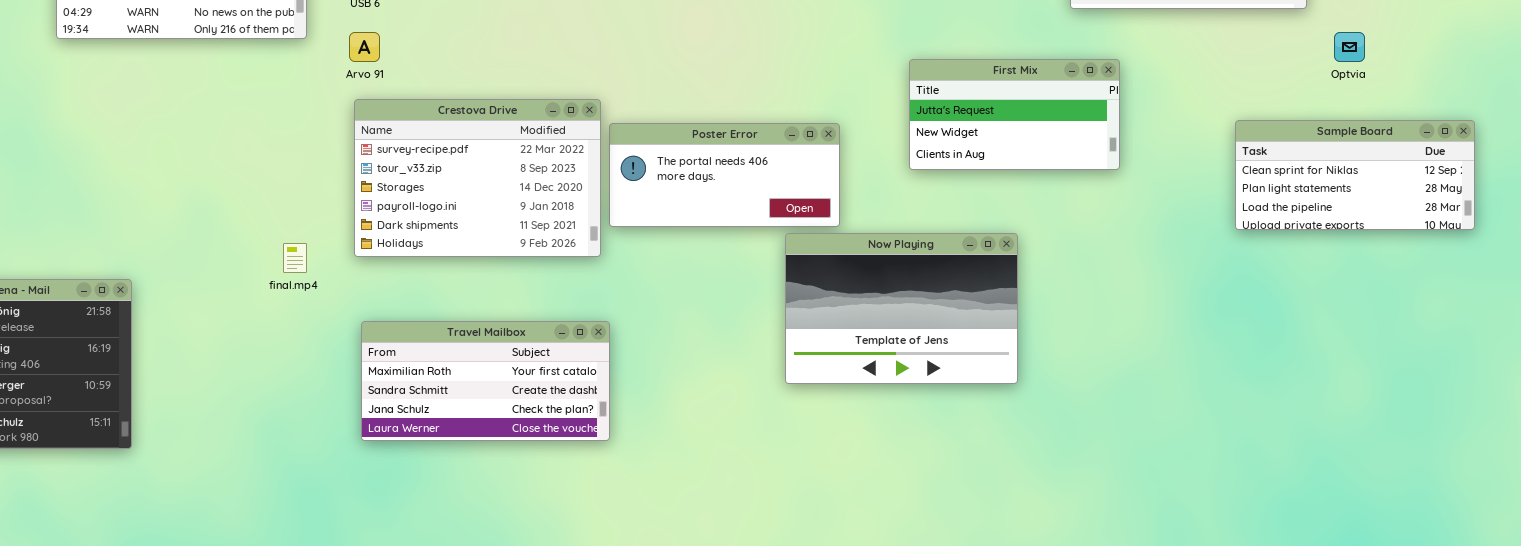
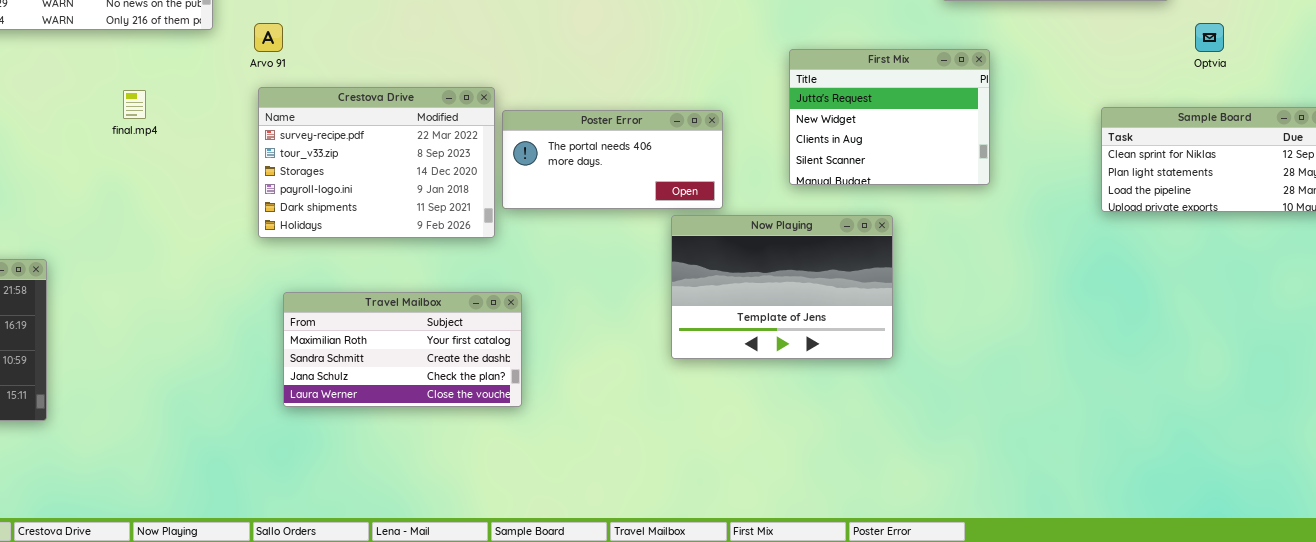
First Mix: [909,59,1120,170] -> [789,49,990,185], resized
final.mp4: [283,243,307,273] -> [123,90,146,119], moved
Travel Mailbox: [361,321,610,441] -> [283,292,522,407], moved

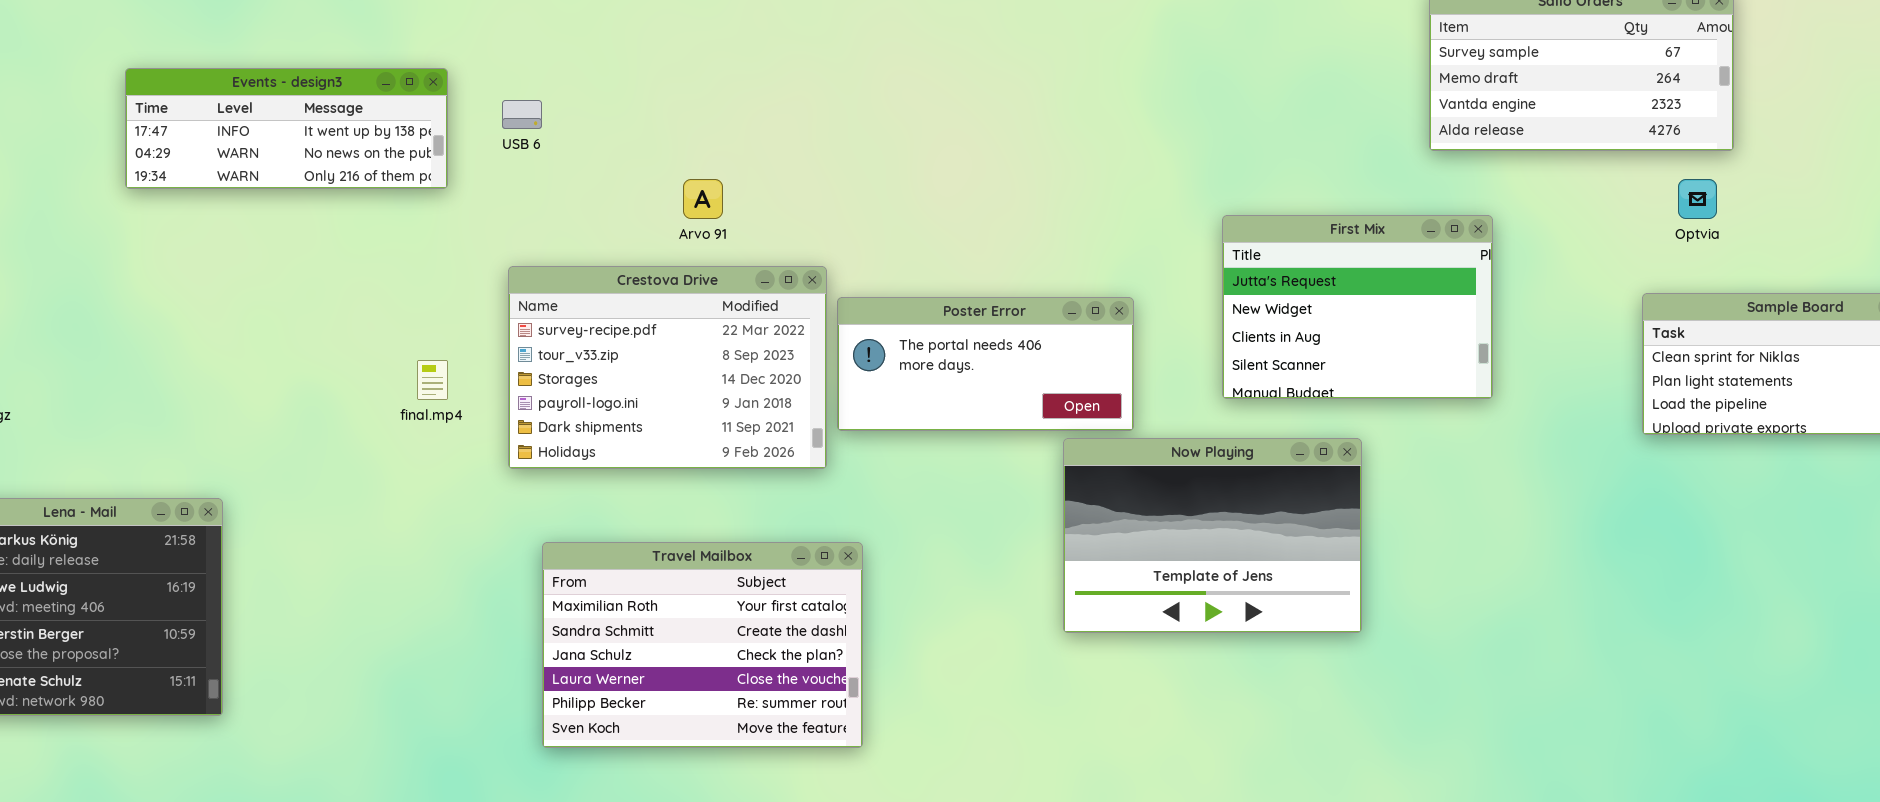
Arvo 91: [254,23,283,52] -> [683,179,723,219], moved
Optvia: [1195,23,1224,52] -> [1678,179,1717,219], moved
final.mp4: [123,90,146,119] -> [417,360,448,400], moved
Travel Mailbox: [283,292,522,407] -> [542,542,863,748], resized

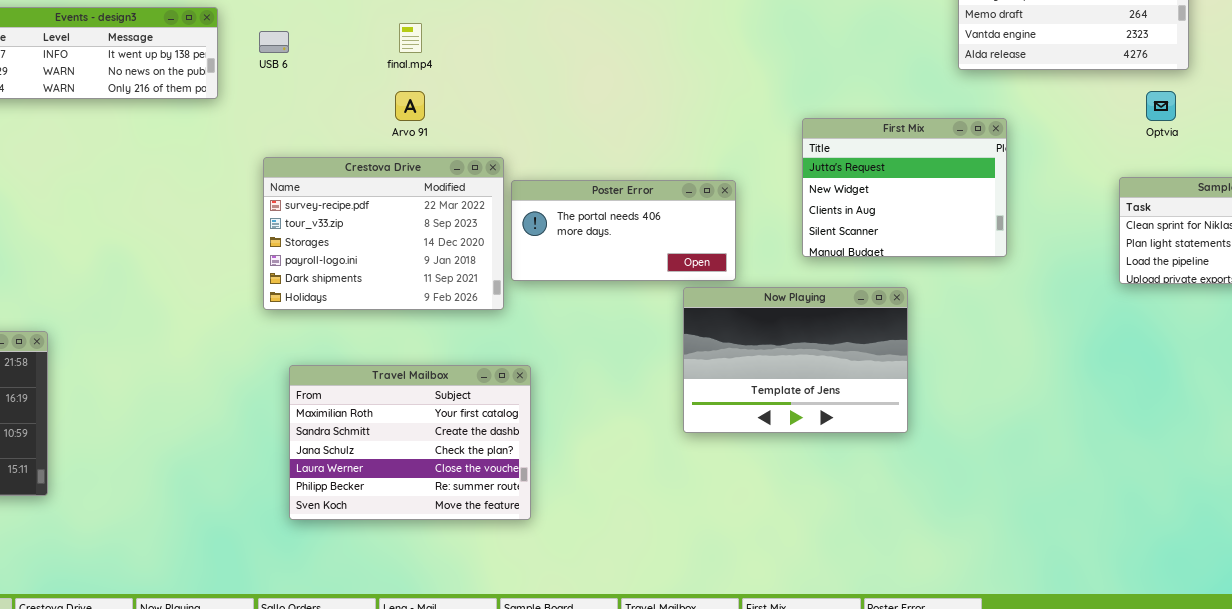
final.mp4: [417,360,448,400] -> [399,23,422,53], moved

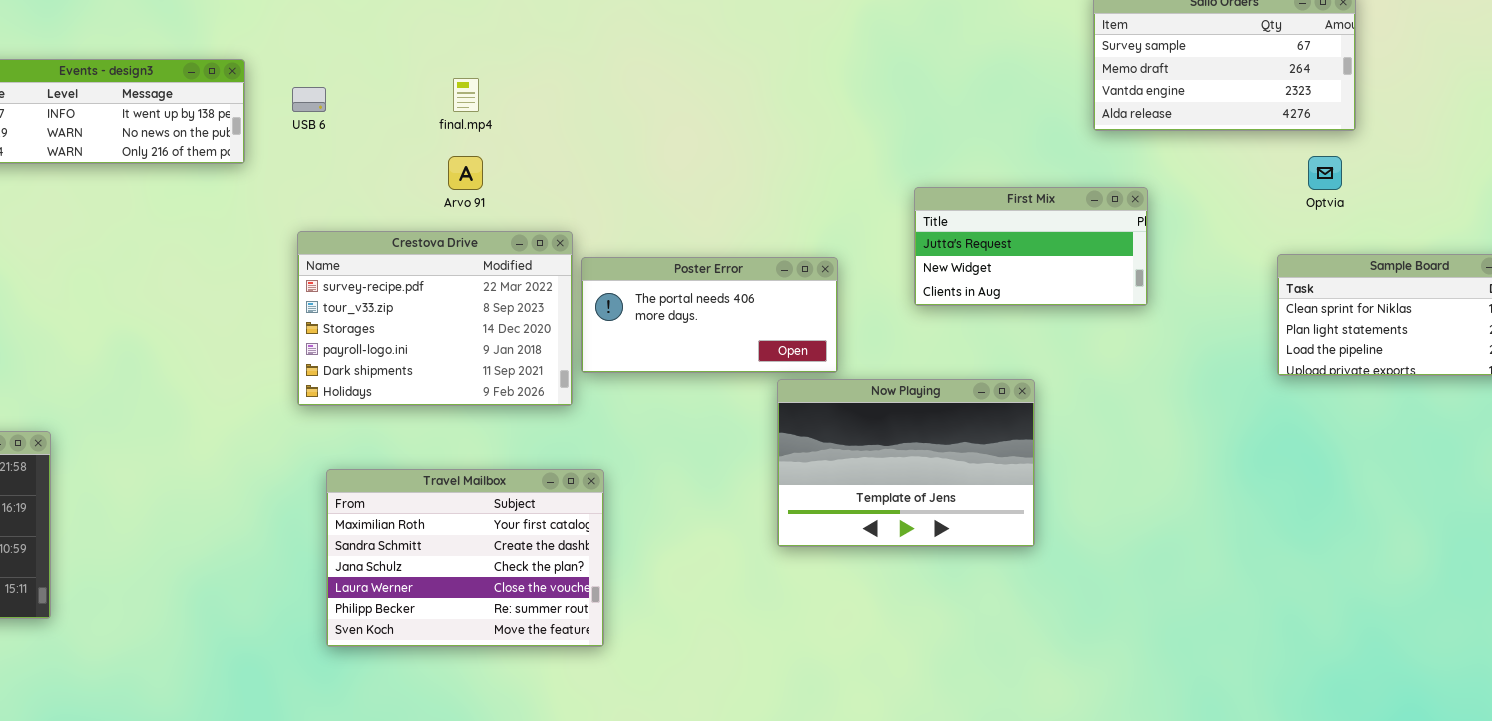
First Mix: [802,118,1007,257] -> [914,187,1148,306], resized

